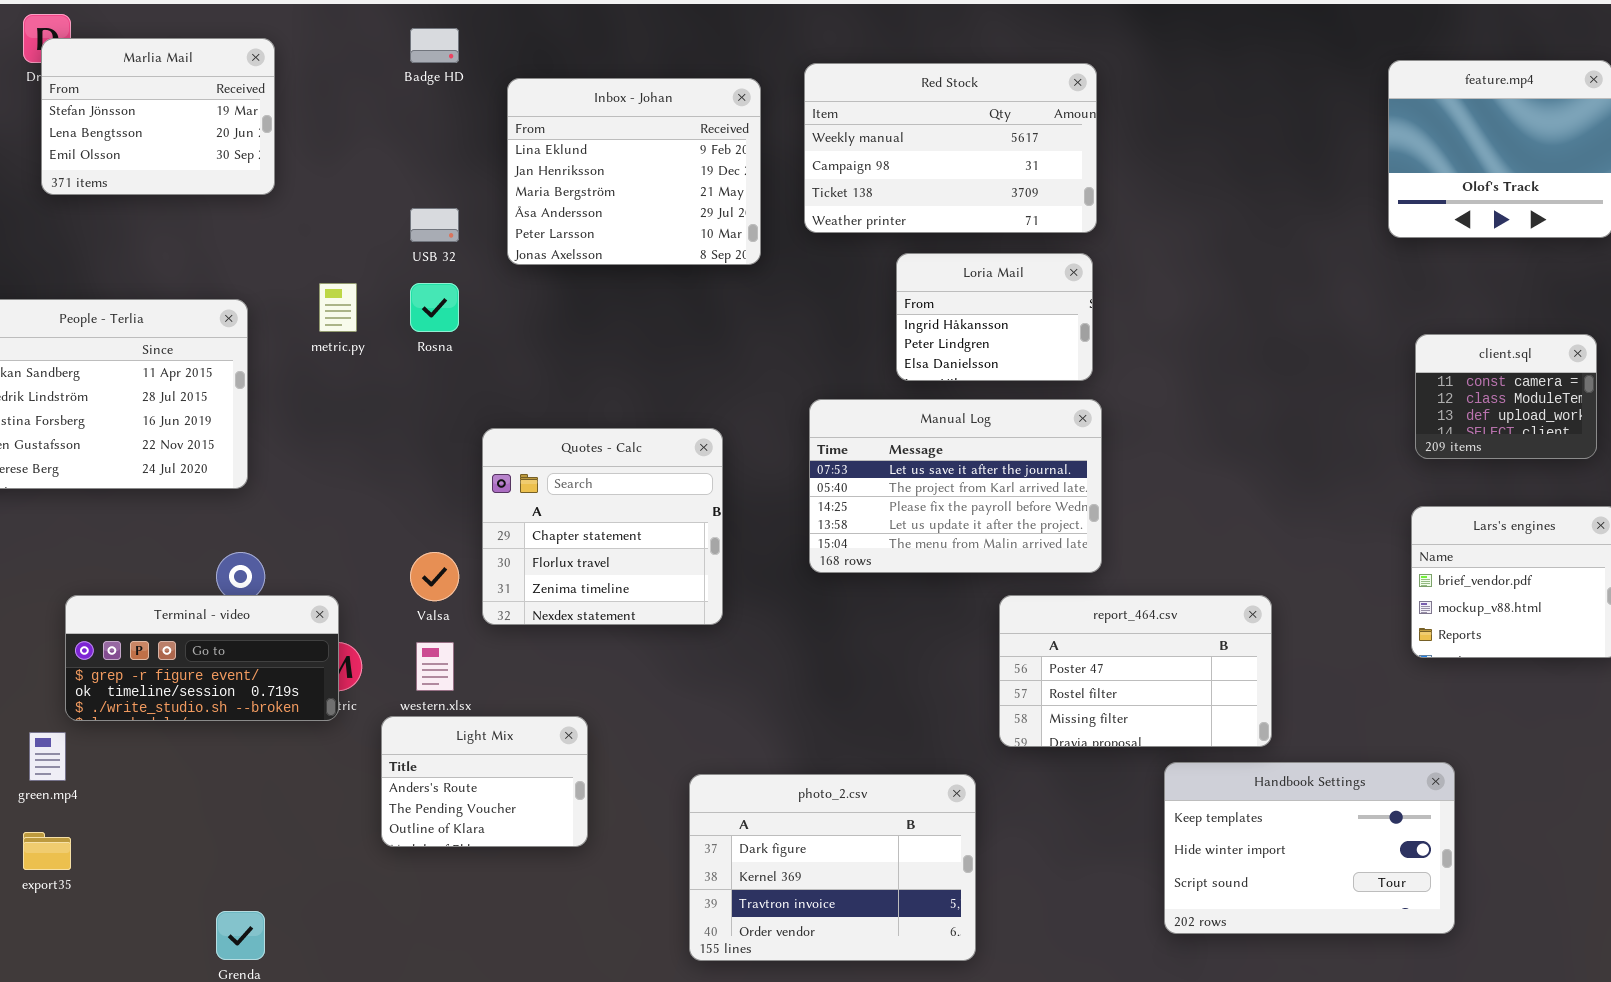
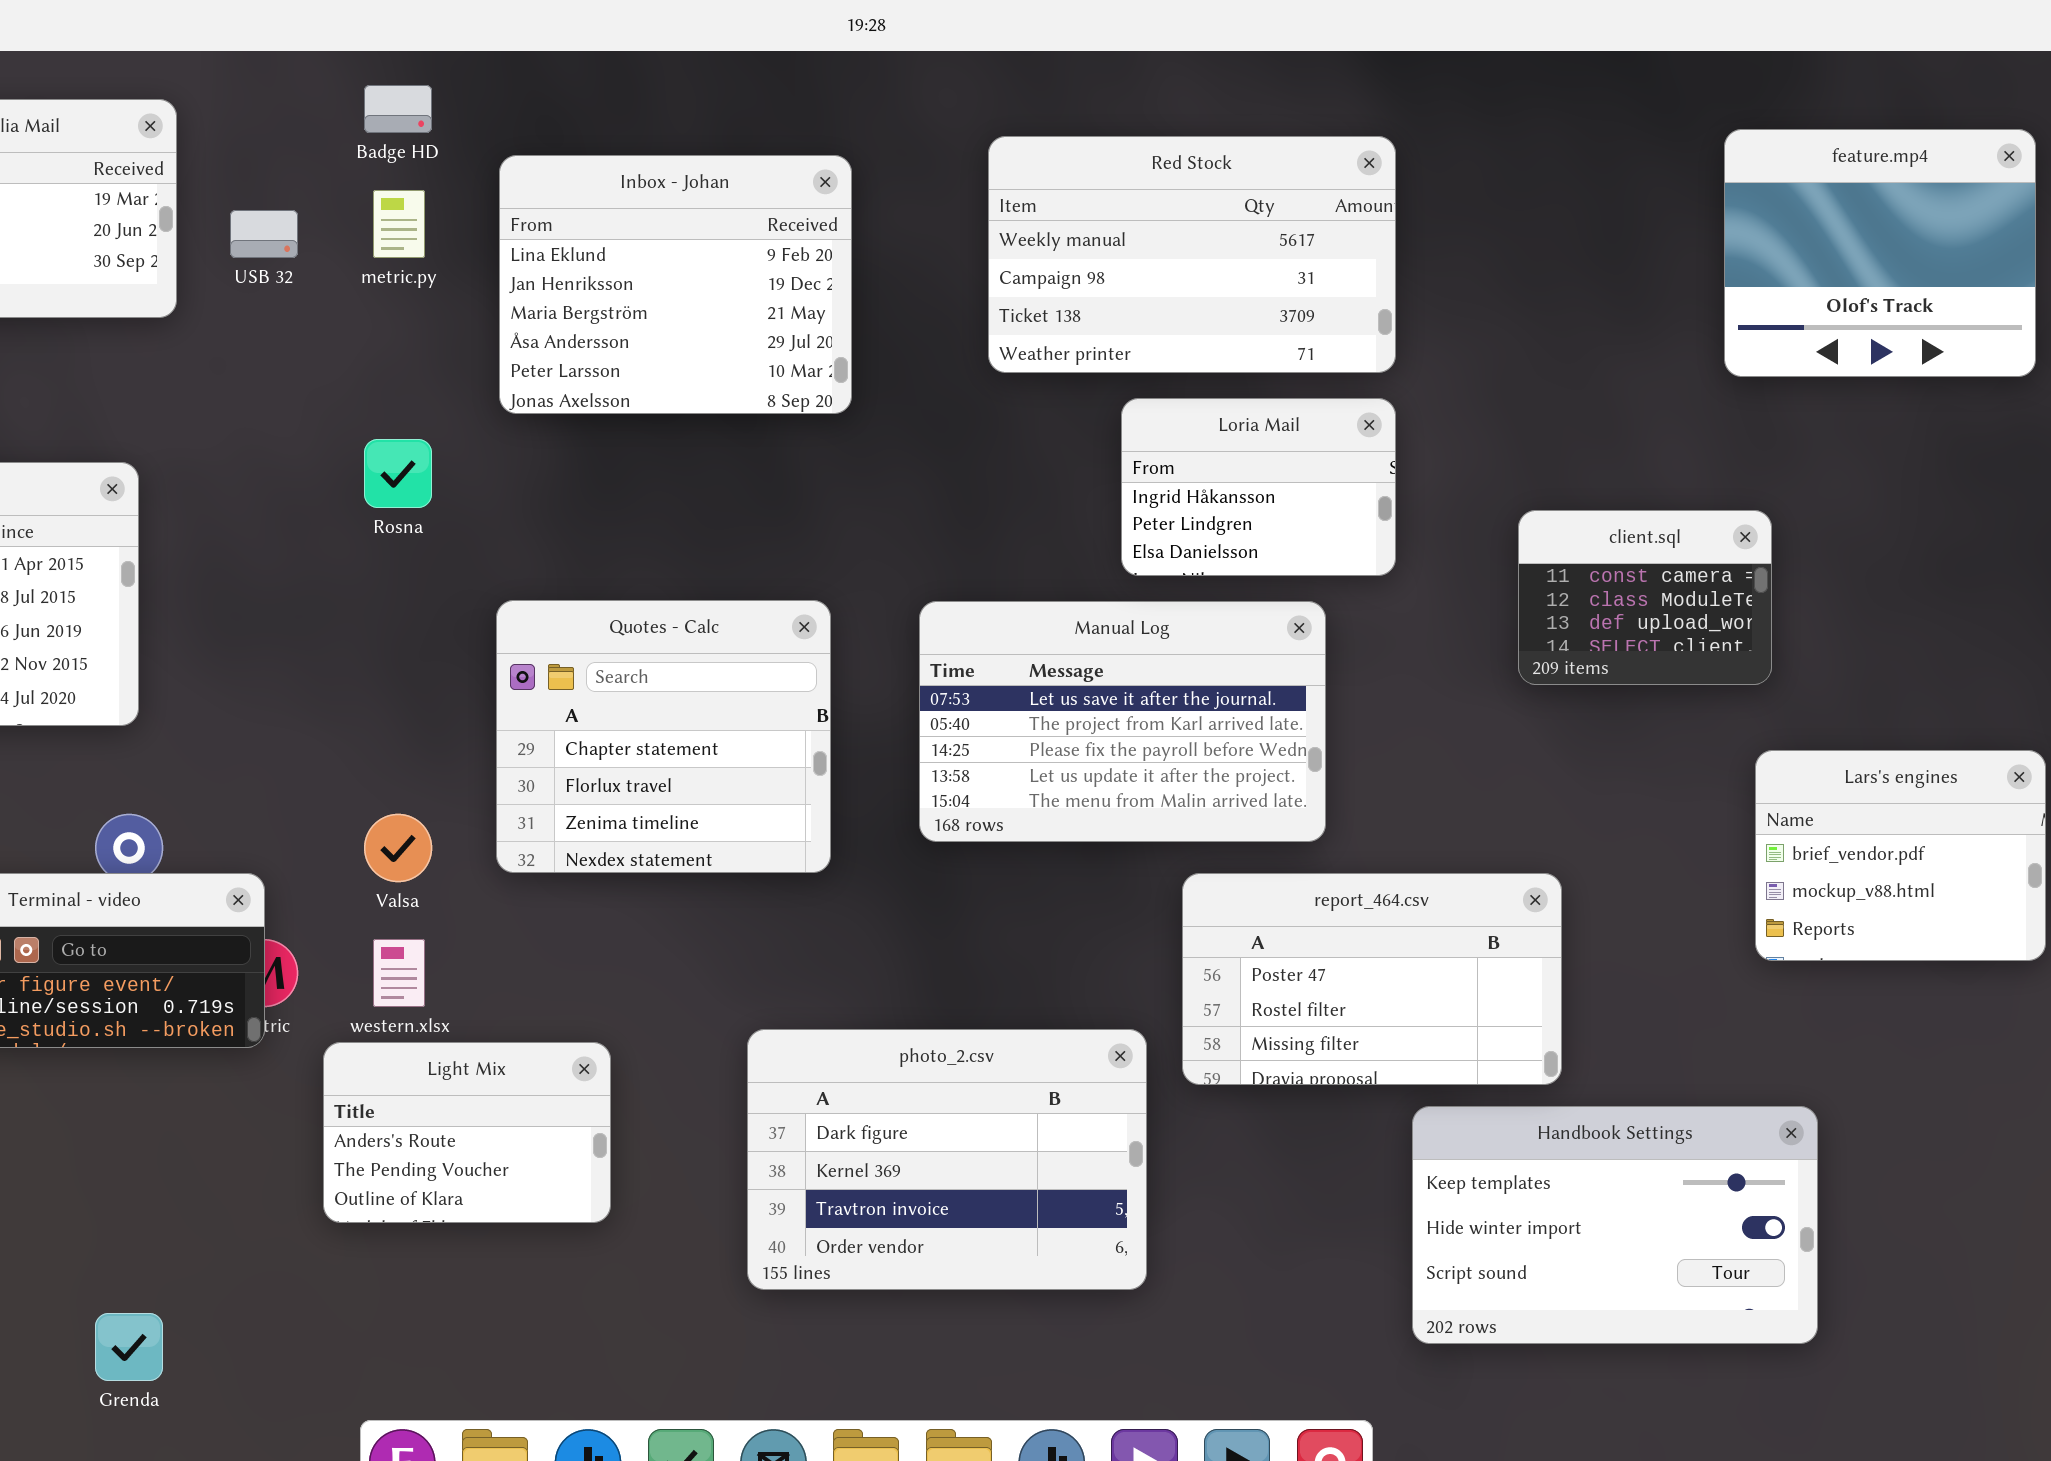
Red Stock: [804,63,1097,233] -> [988,136,1396,373], moved
USB 32: [410,208,459,242] -> [230,210,298,258], moved
Loria Mail: [896,253,1093,381] -> [1121,398,1396,576], moved
metric.py: [319,283,357,332] -> [373,190,425,258], moved
client.sql: [1415,334,1597,459] -> [1518,510,1772,685], moved
Quotes - Calc: [482,428,723,625] -> [496,600,831,873], moved
photo_2.csv: [689,774,976,961] -> [747,1029,1147,1290], moved

